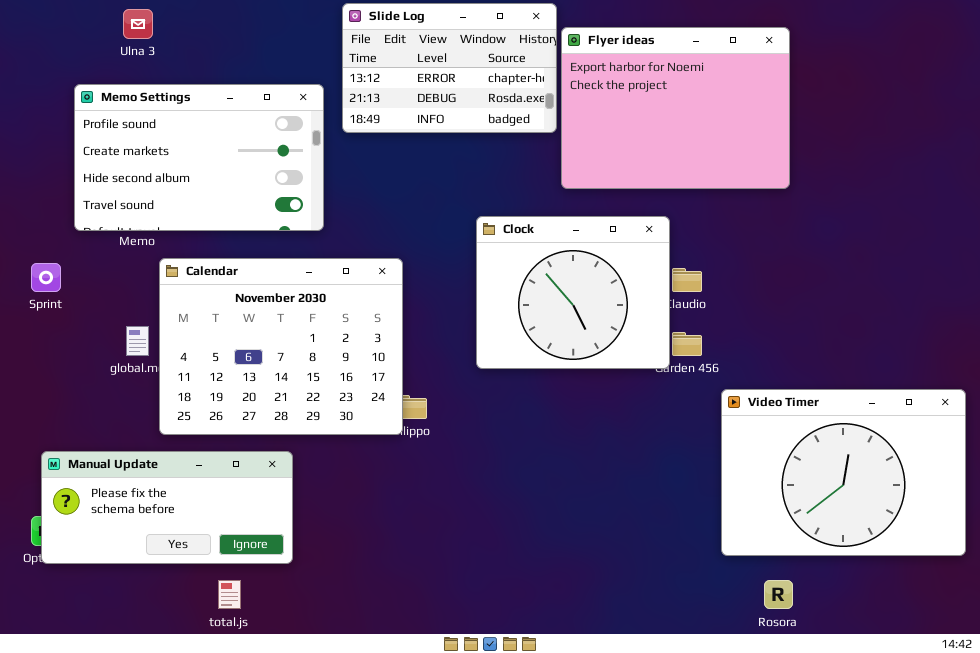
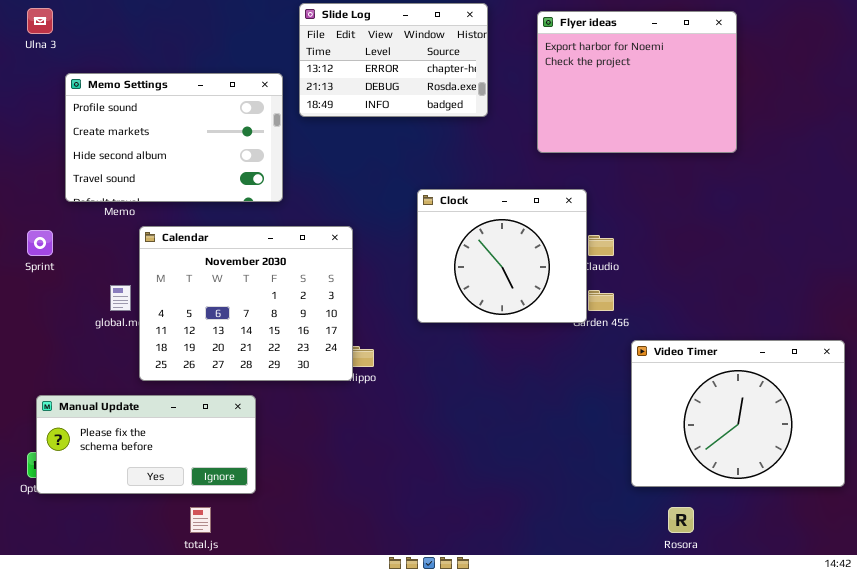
Ulna 3: [123,9,153,39] -> [27,8,53,34], moved
Flyer ideas: [561,27,790,189] -> [537,11,737,153], moved

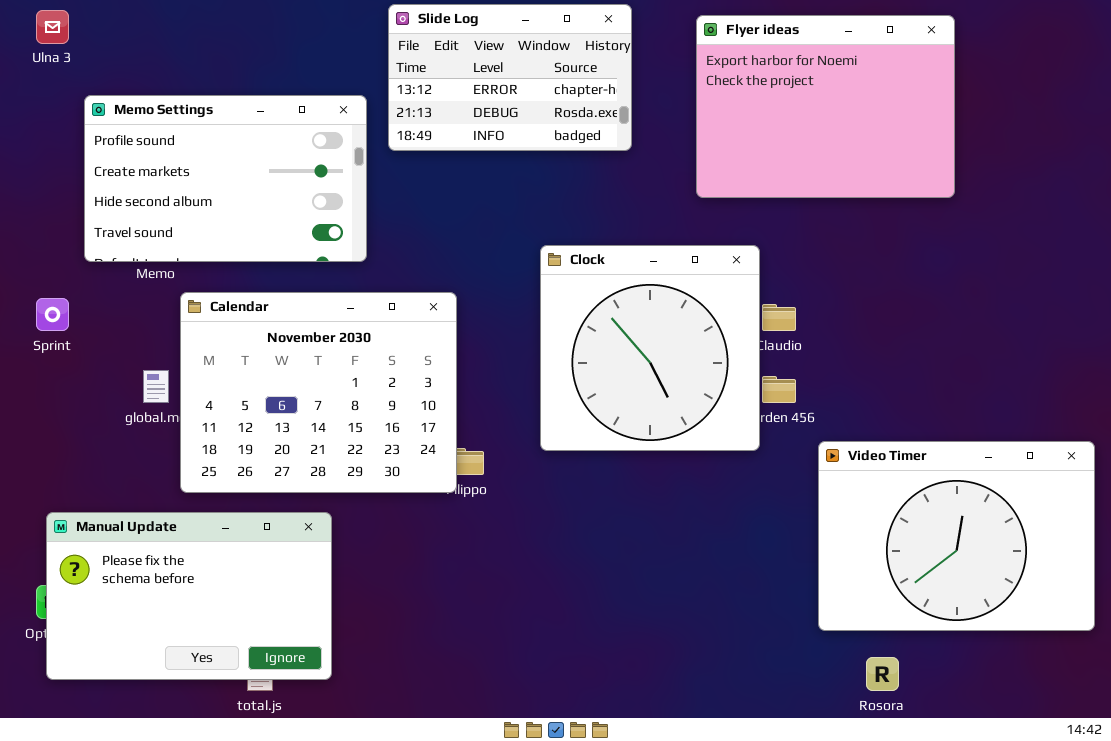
Clock: [417,189,587,323] -> [540,245,760,451], resized
Manual Update: [36,395,256,494] -> [46,512,332,680], resized

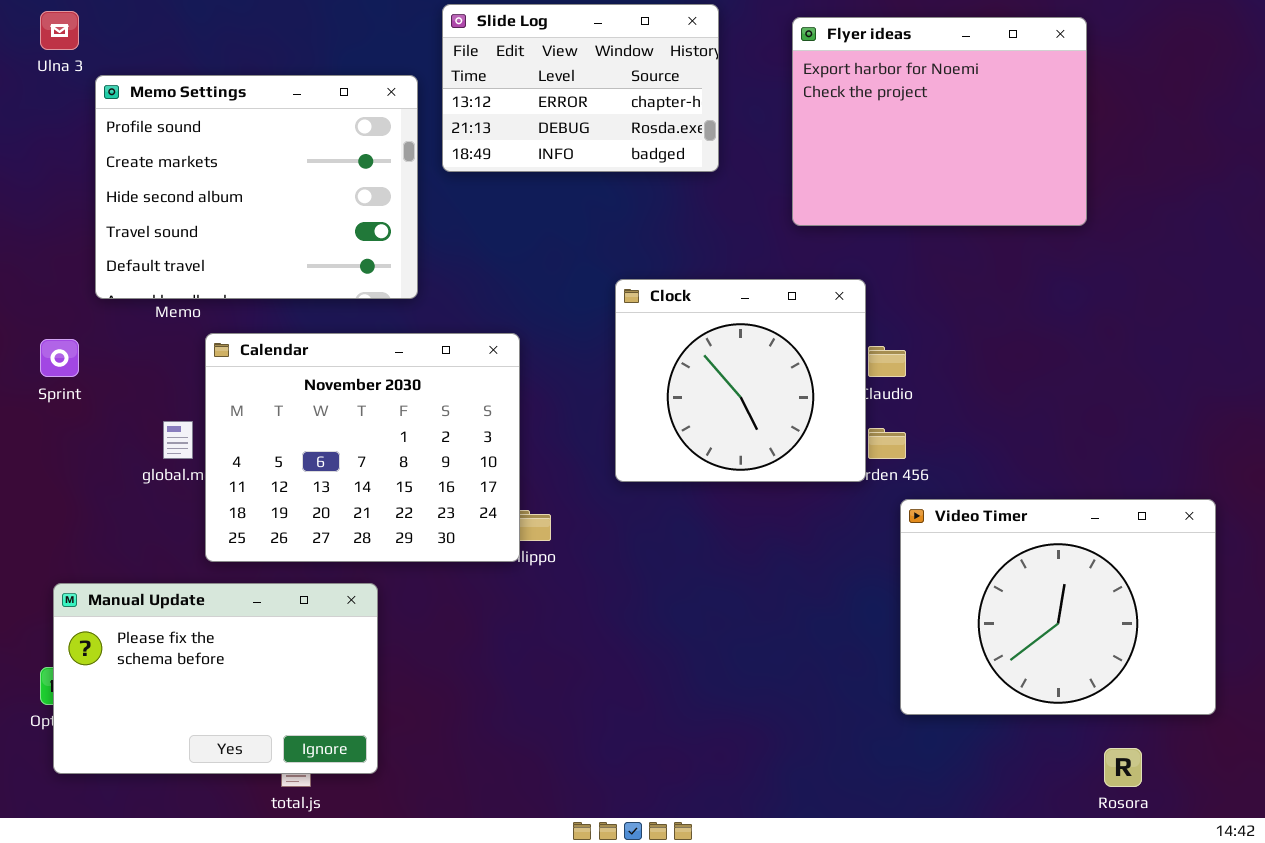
Memo Settings: [84,95,367,262] -> [95,75,418,299], resized
Clock: [540,245,760,451] -> [615,279,866,482], resized
Video Timer: [818,441,1095,631] -> [900,499,1216,715], moved
Rosora: [866,657,899,691] -> [1104,748,1142,787], moved

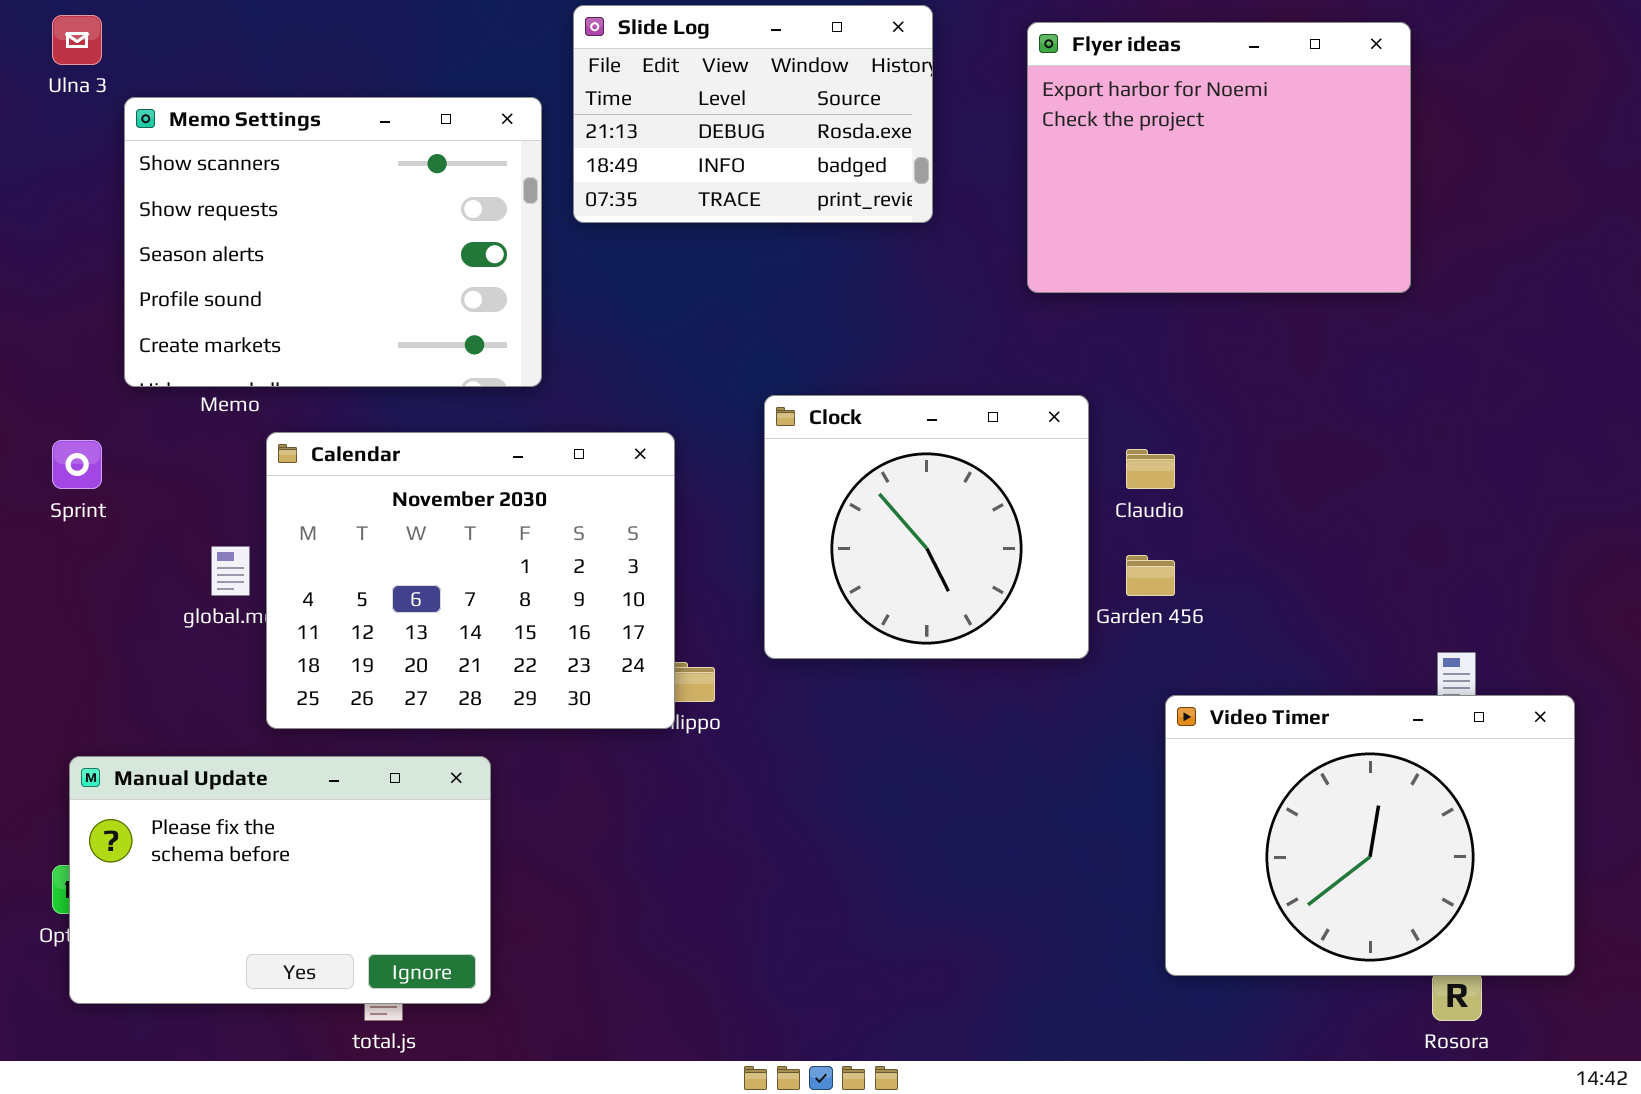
Slide Log: [442,4,719,172] -> [573,5,933,223], scrolled down 1 row
Memo Settings: [95,75,418,299] -> [124,97,542,387], scrolled up 3 rows
Clock: [615,279,866,482] -> [764,395,1089,659], moved
Video Timer: [900,499,1216,715] -> [1165,695,1575,976], moved

